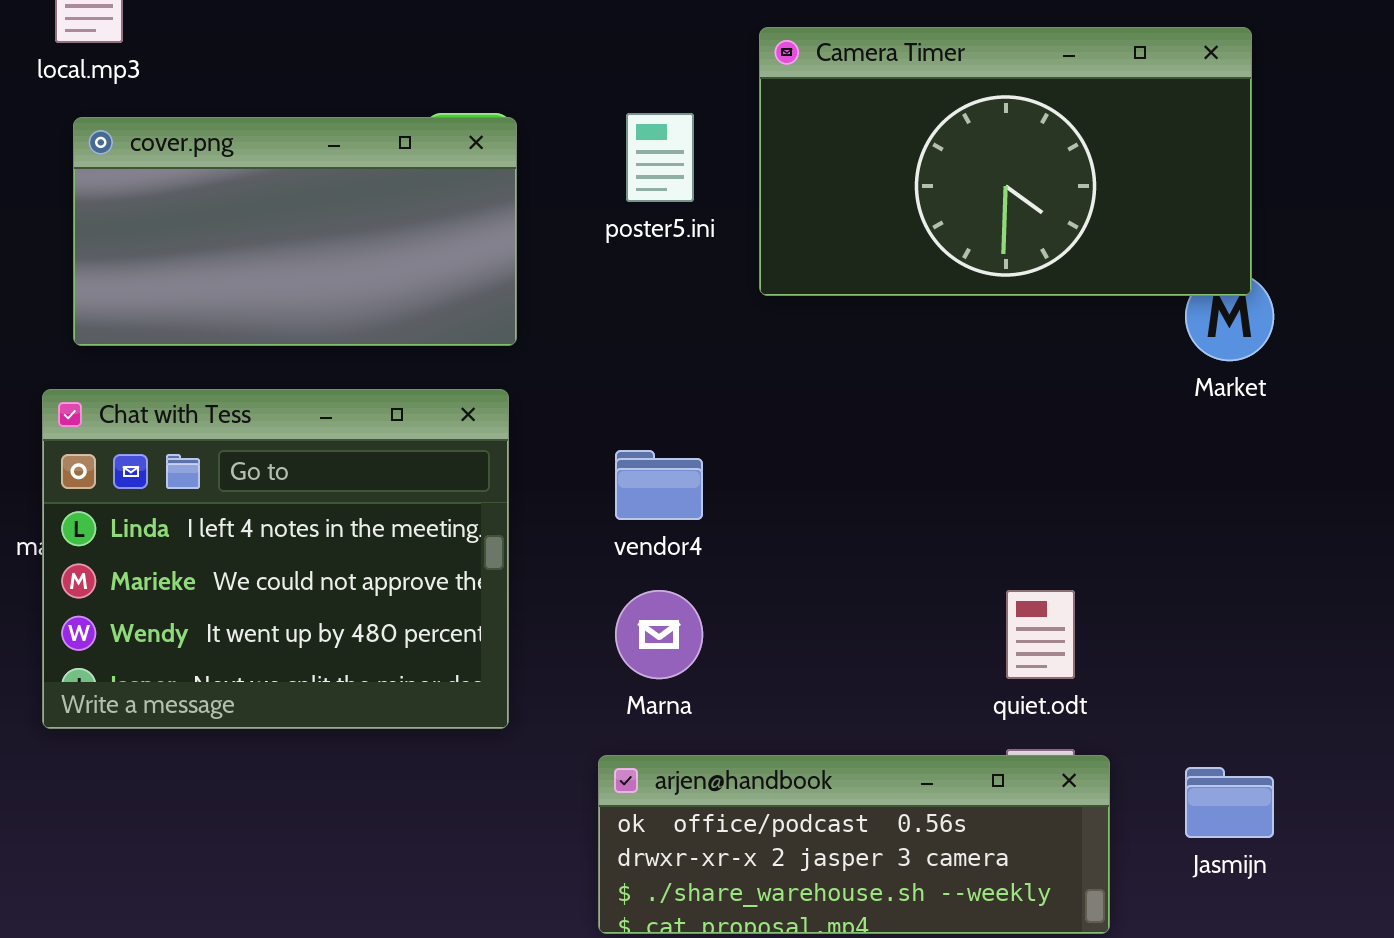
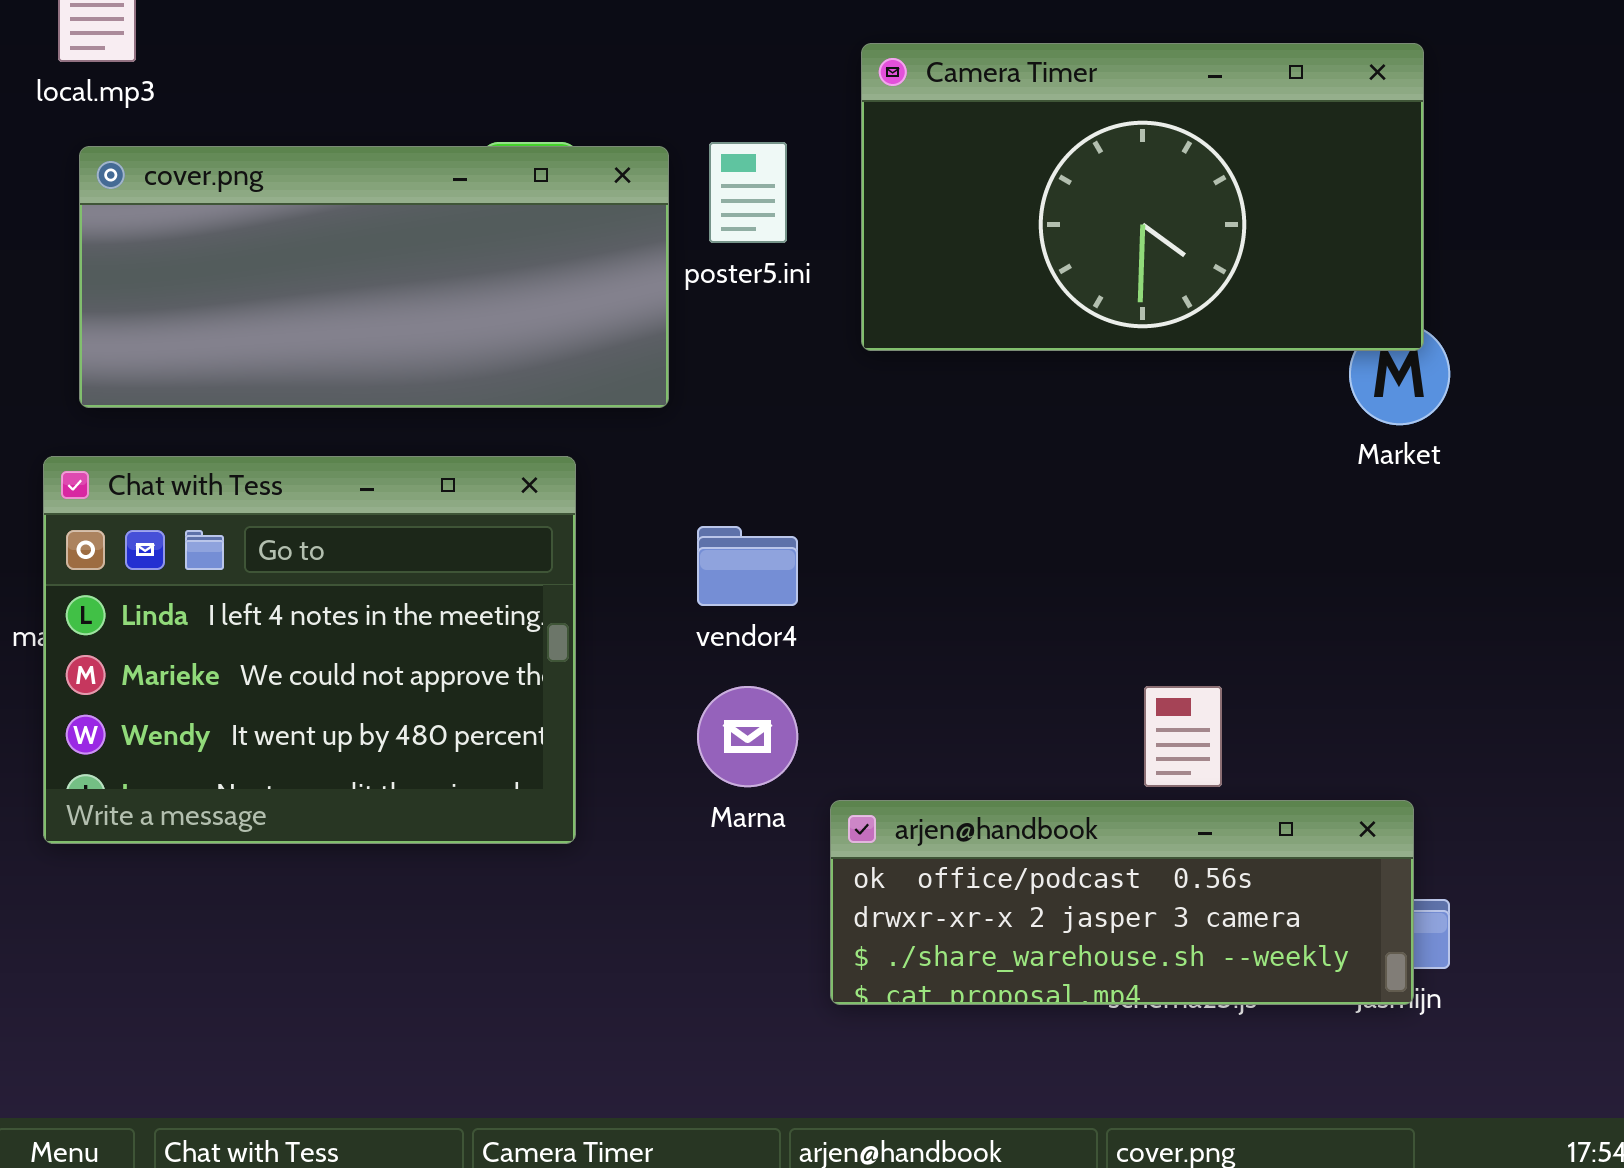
cover.png: [73,117,517,346] -> [79,146,669,408], resized
arjen@handbook: [598,755,1110,934] -> [830,800,1414,1005], moved

